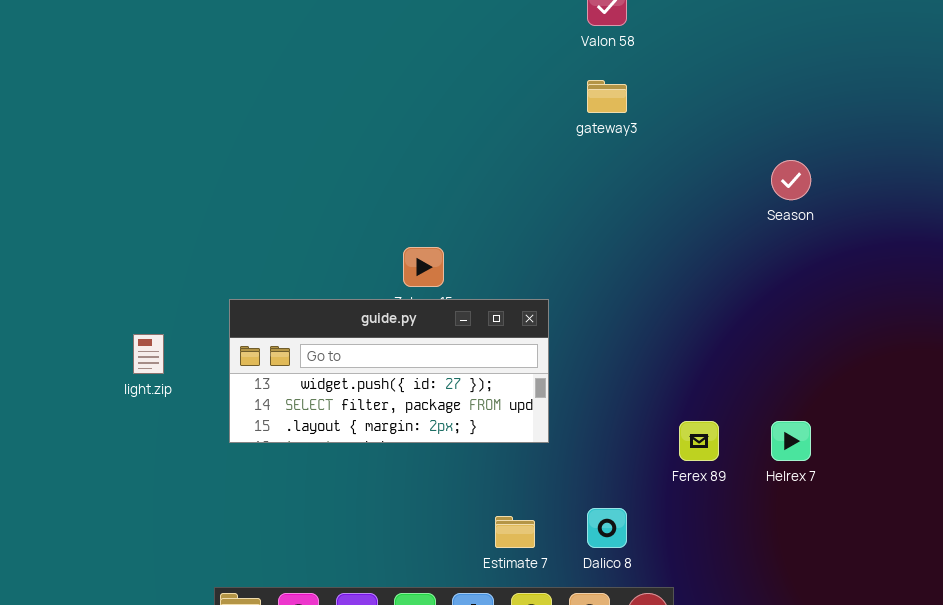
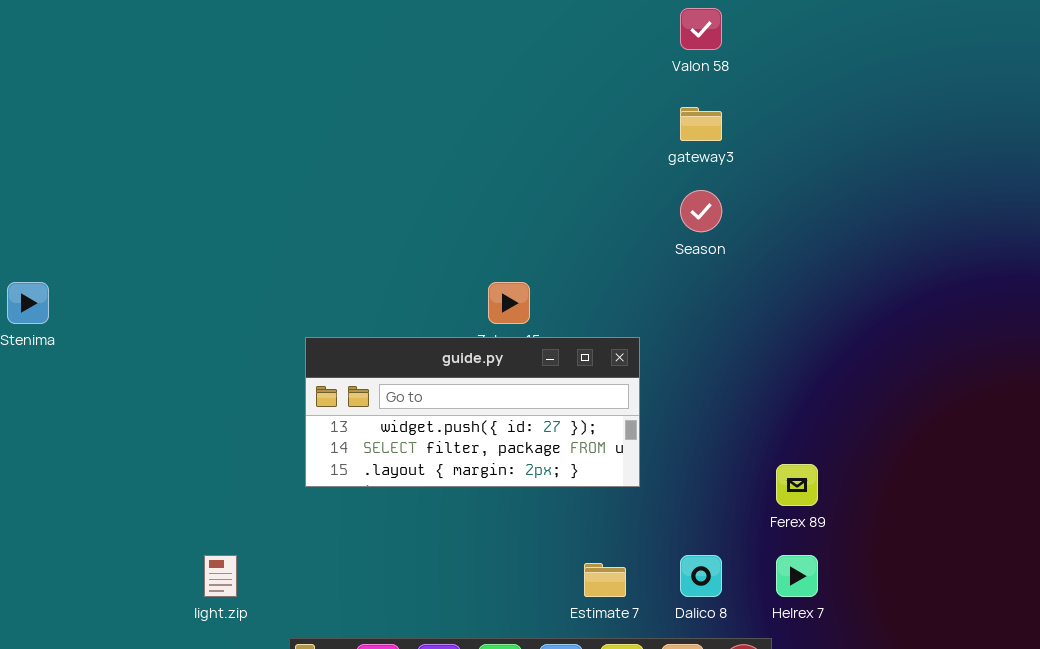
Season: [771,160,811,200] -> [680,190,722,232], moved
light.zip: [133,334,164,374] -> [204,555,237,597], moved
Helrex 7: [771,421,811,461] -> [776,555,818,597], moved

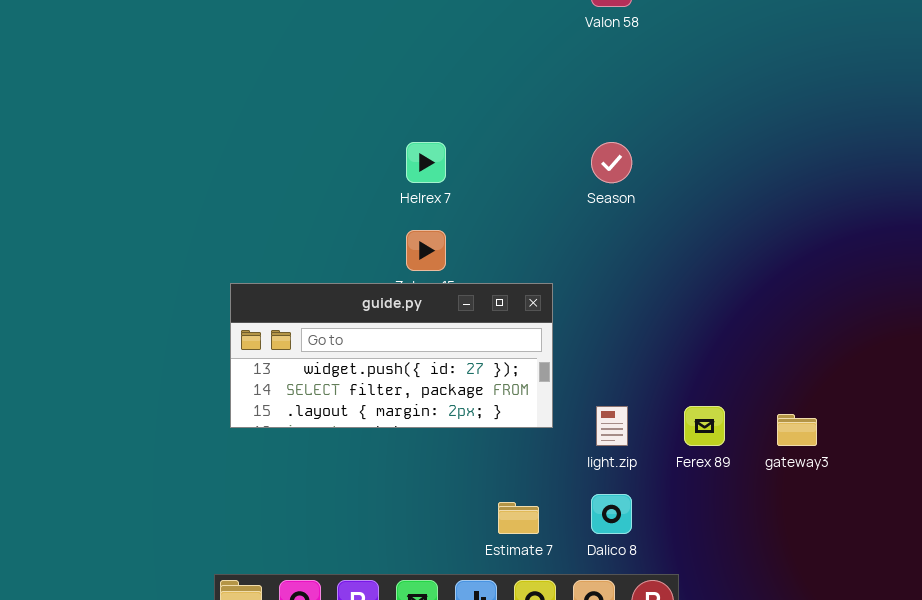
gateway3: [680,107,722,141] -> [777,414,817,446], moved
light.zip: [204,555,237,597] -> [596,406,628,446], moved
Helrex 7: [776,555,818,597] -> [406,142,446,183], moved

